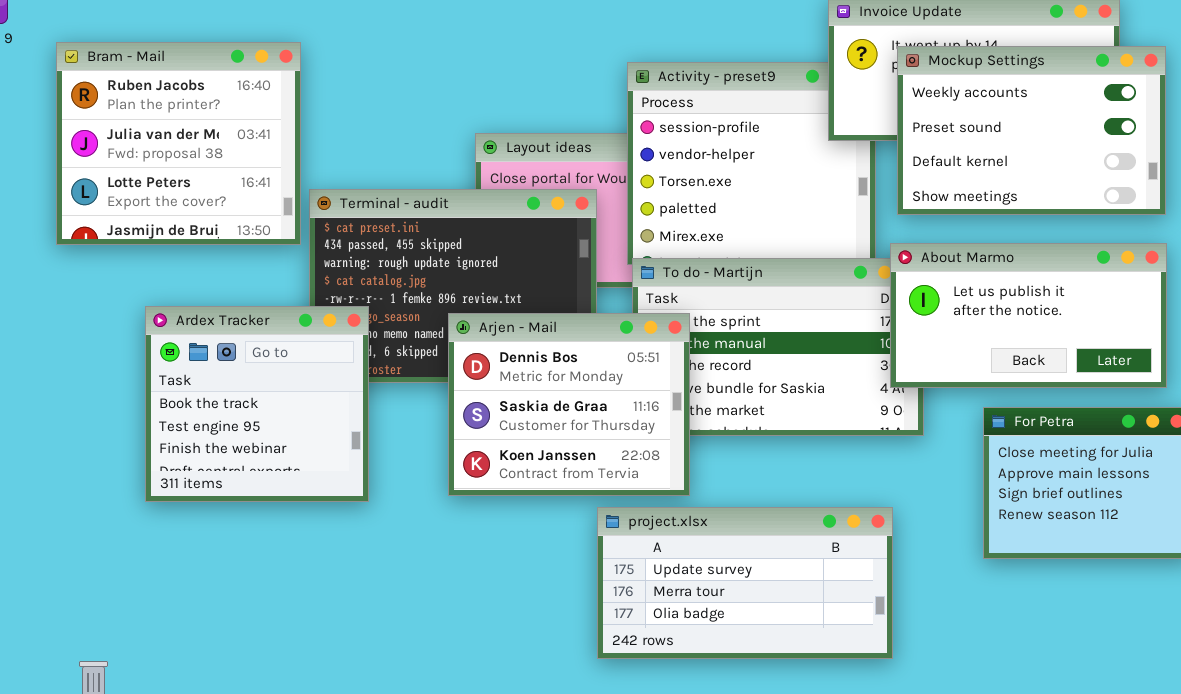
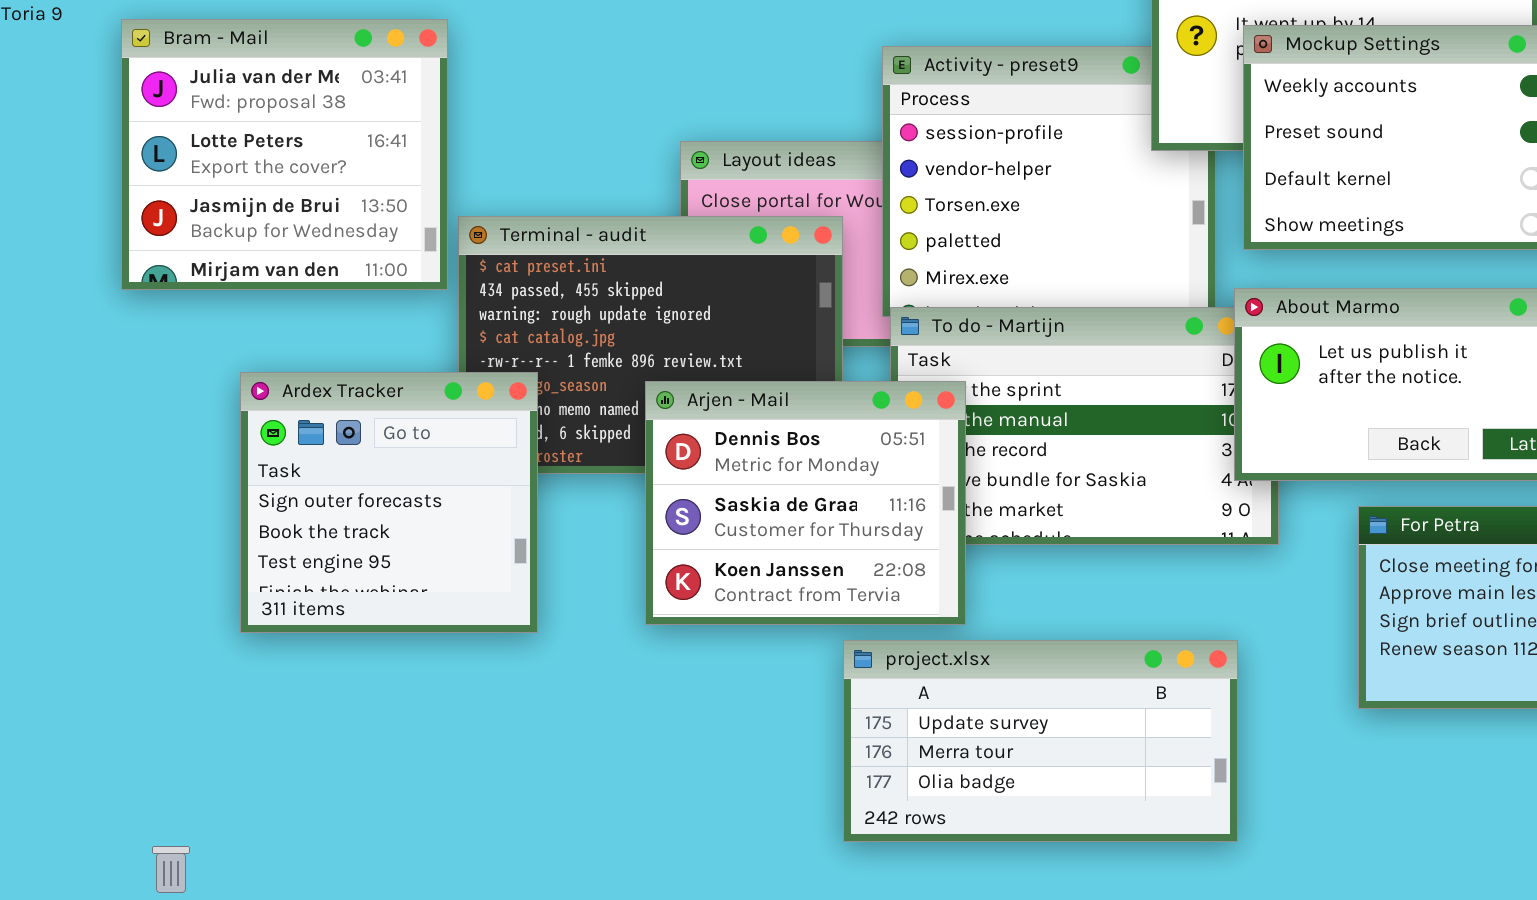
Bram - Mail: [56,42,301,245] -> [121,19,448,290], scrolled down 1 row
Ardex Tracker: [145,306,369,502] -> [240,372,538,633], scrolled up 1 row

